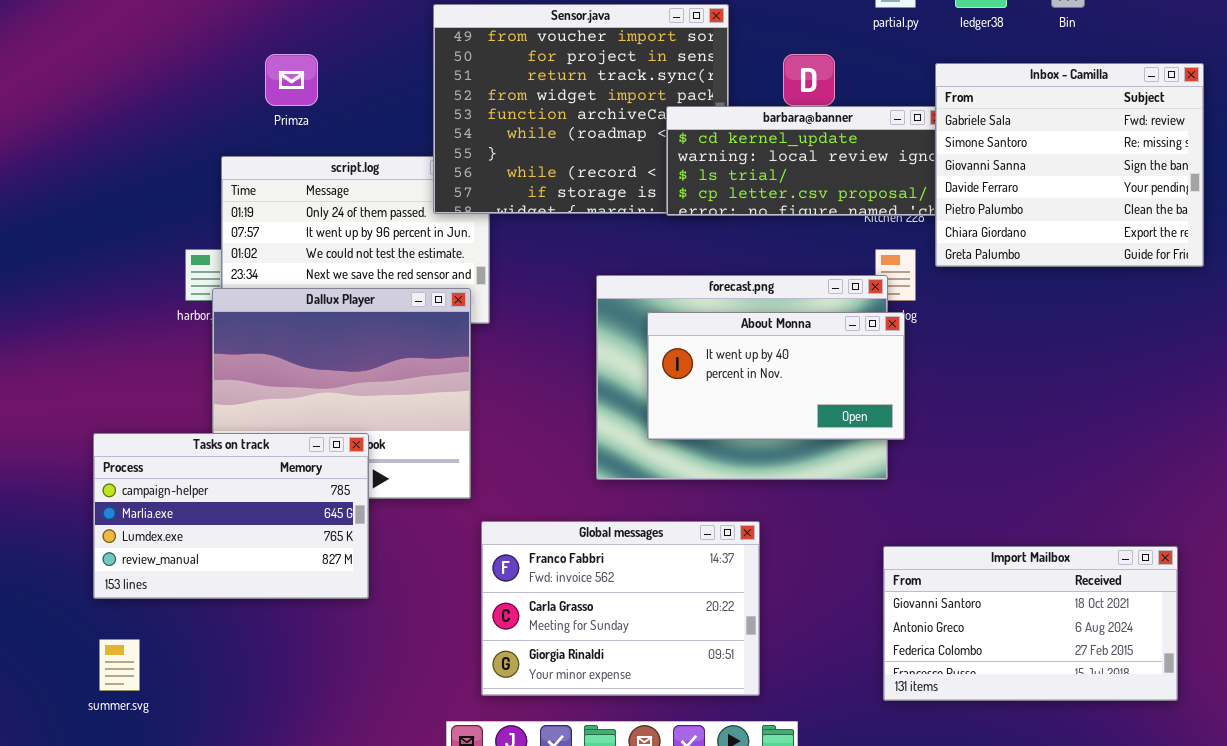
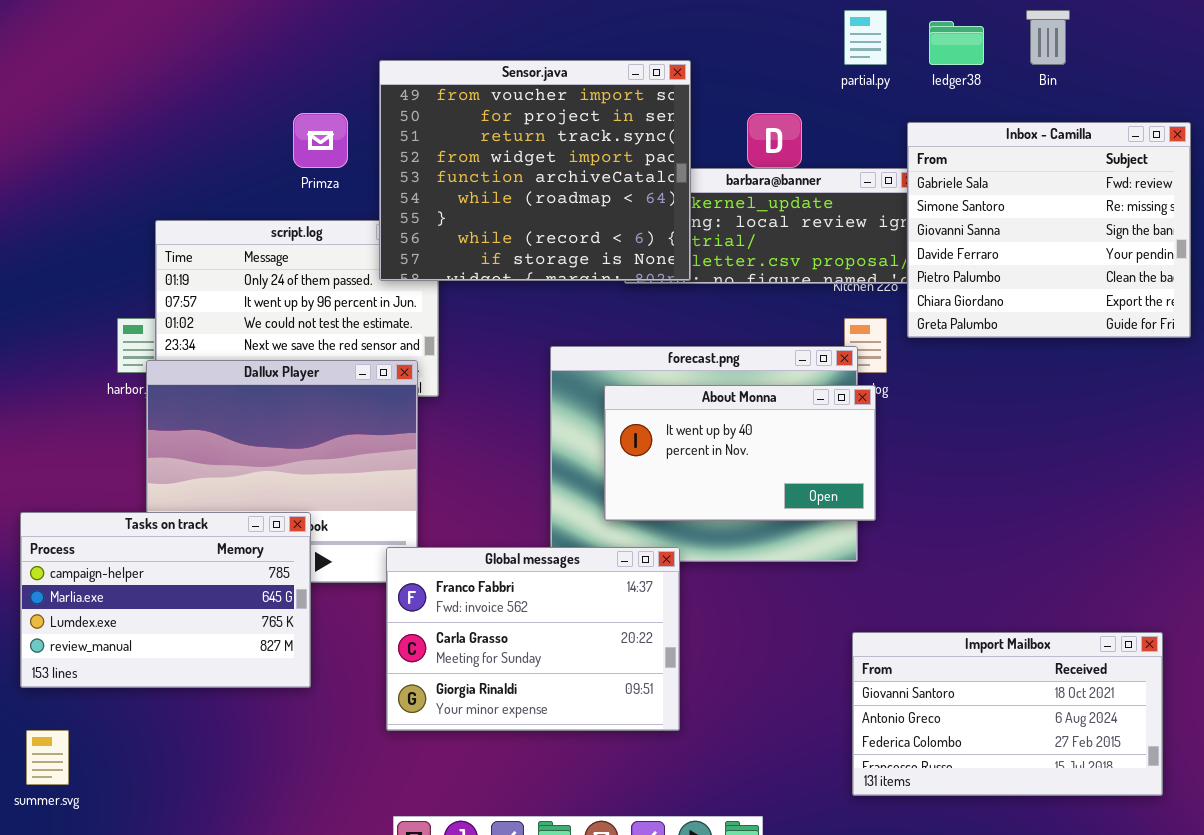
Sensor.java: [433,4,729,214] -> [379,60,691,281], raised
Primza: [265,54,318,106] -> [293,113,348,168], moved
Global messages: [481,521,760,696] -> [386,547,680,731], moved

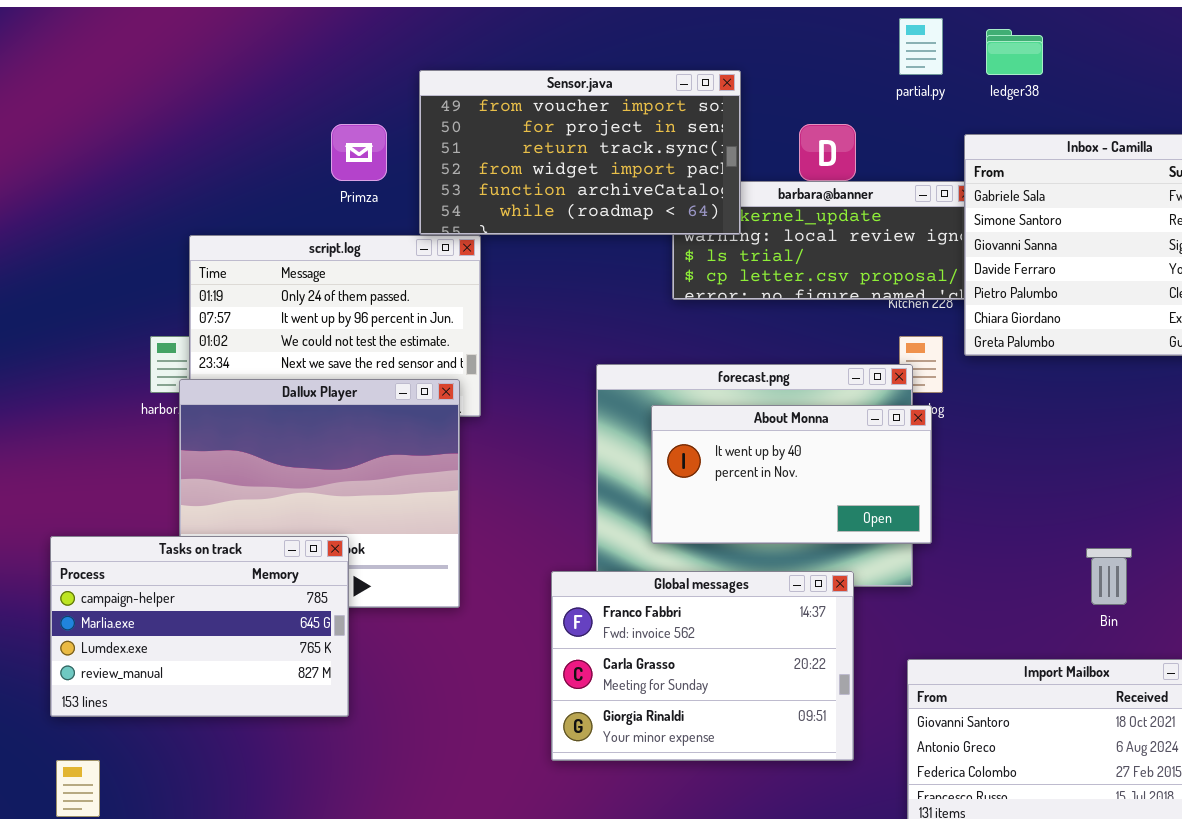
Bin: [1026,10,1070,65] -> [1086,548,1132,605], moved
Sensor.java: [379,60,691,281] -> [419,70,741,235], resized
Global messages: [386,547,680,731] -> [551,571,854,761], moved

